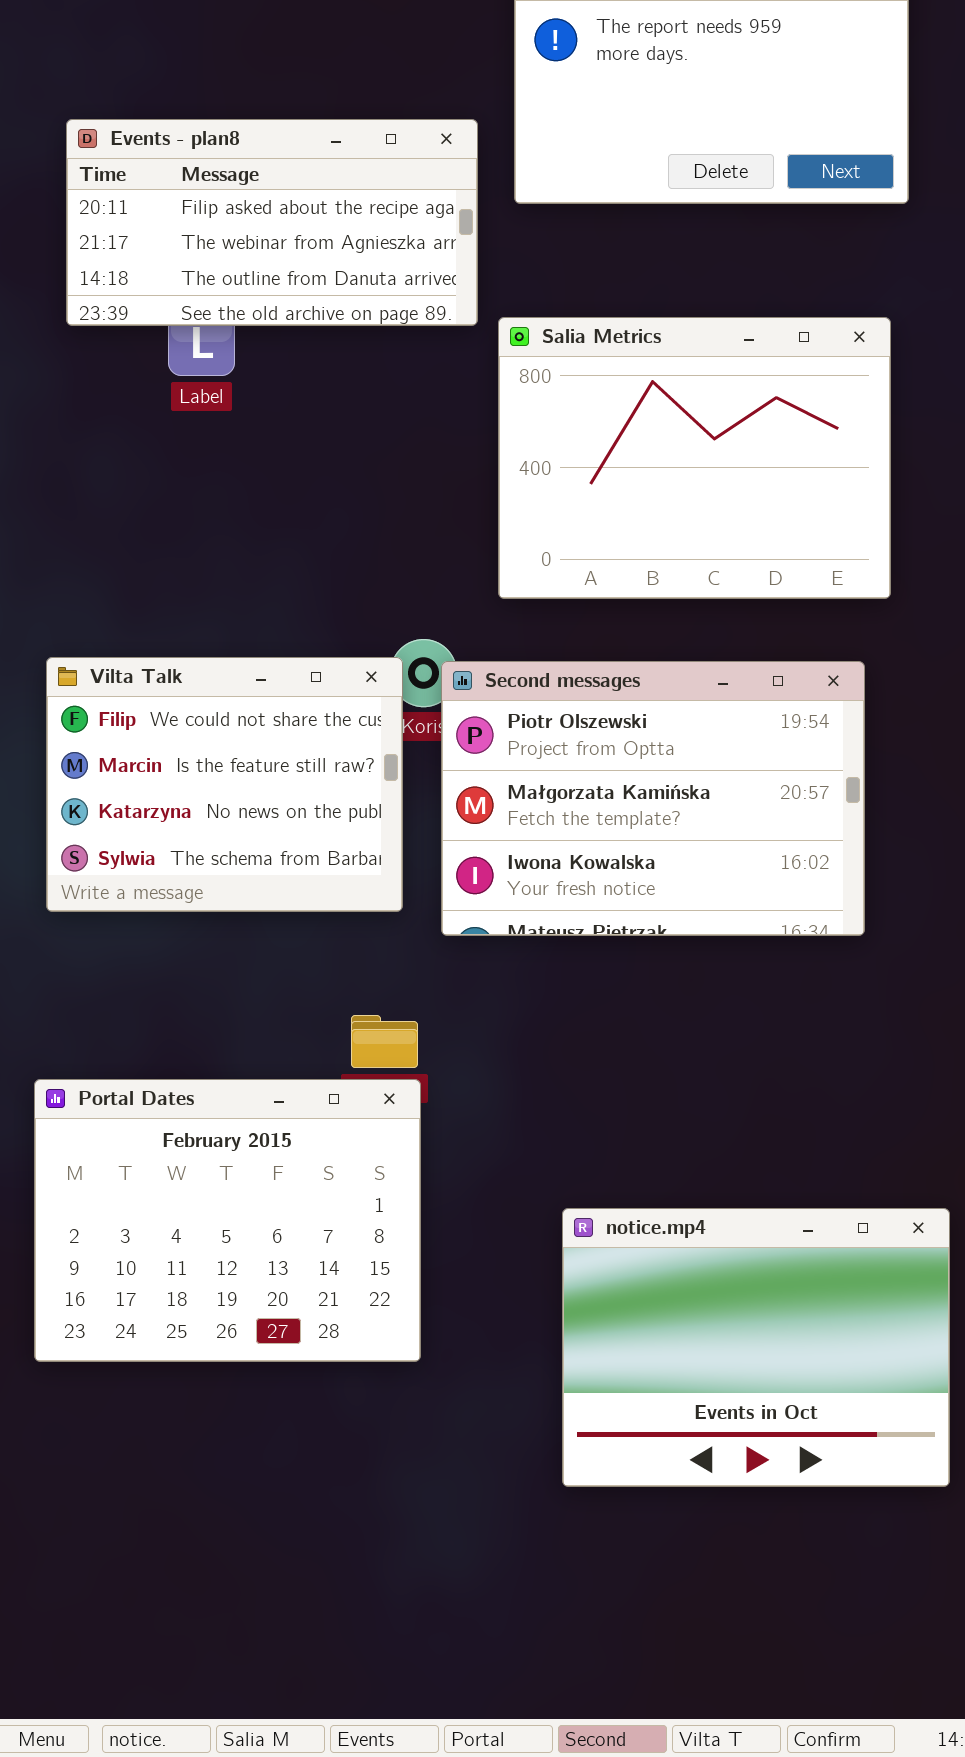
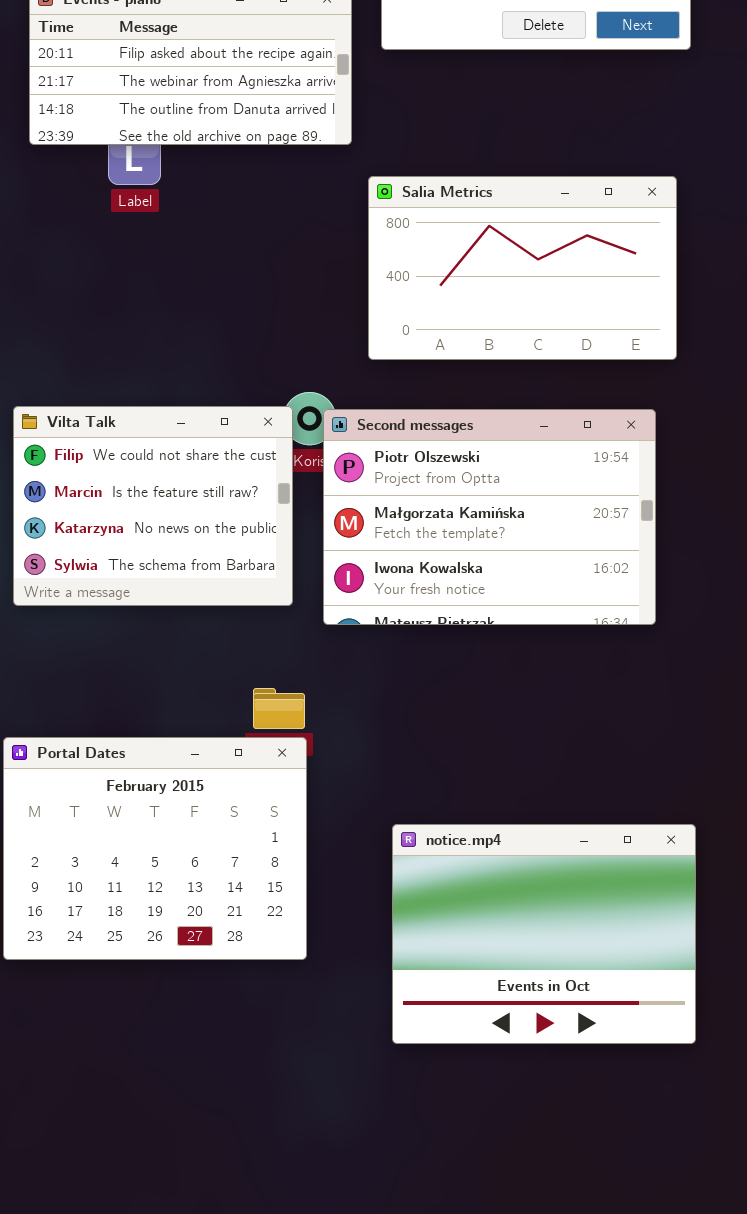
Salia Metrics: [498,317,891,599] -> [368,176,677,360], resized
notice.mp4: [562,1208,950,1487] -> [392,824,696,1044], moved

